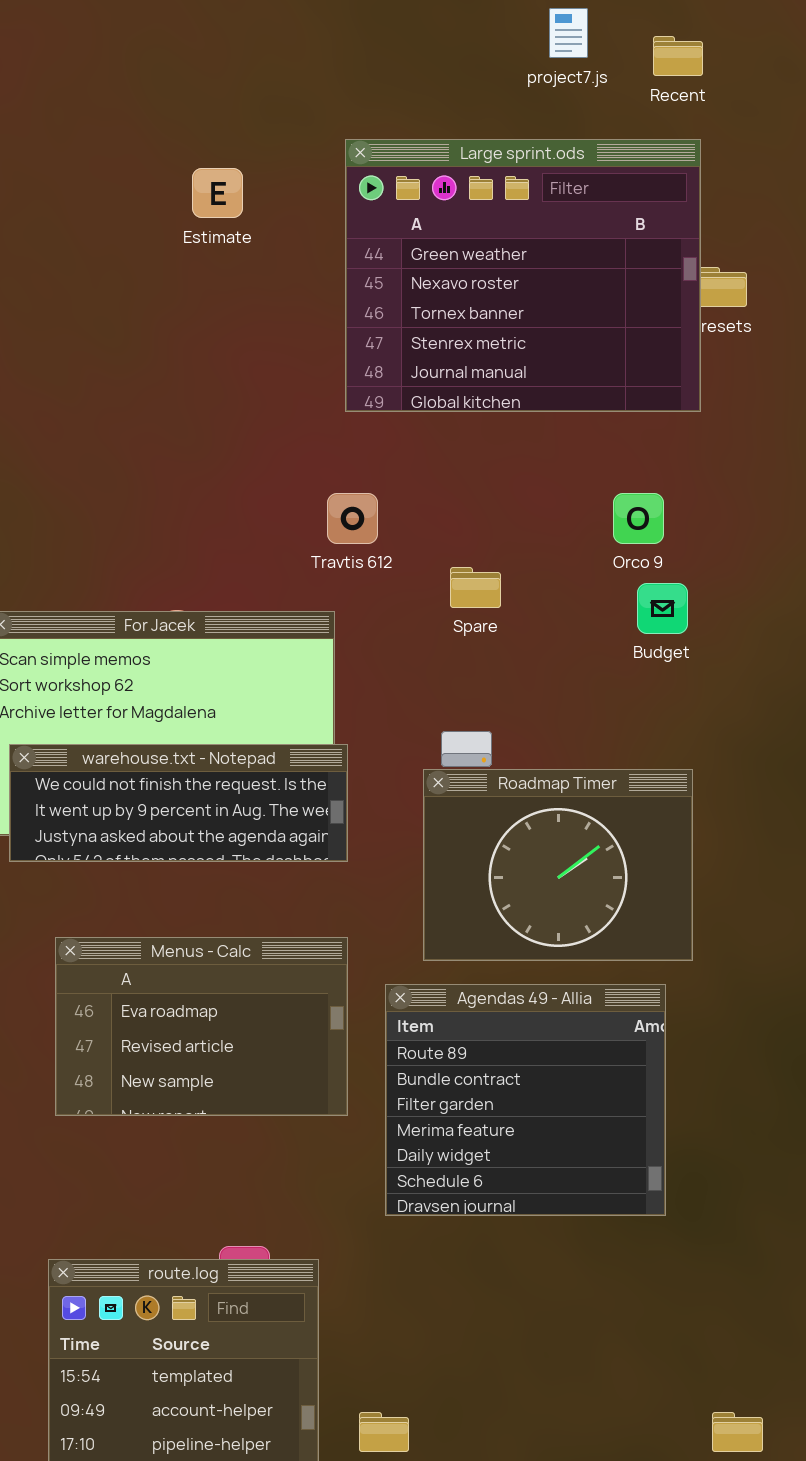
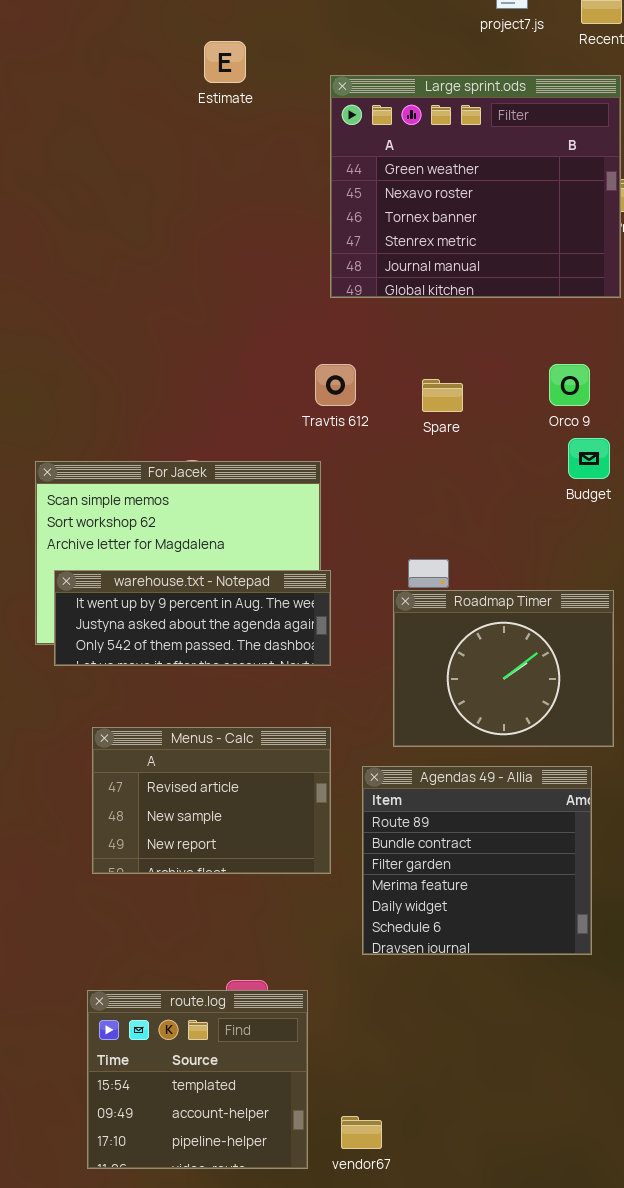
Estimate: [192,168,243,218] -> [204,41,246,83], moved
Spare: [450,567,501,608] -> [422,379,463,412], moved
warehouse.txt - Notepad: [9,744,348,862] -> [54,570,331,666], scrolled down 1 row
Menus - Calc: [55,937,348,1116] -> [92,727,331,874], scrolled down 1 row

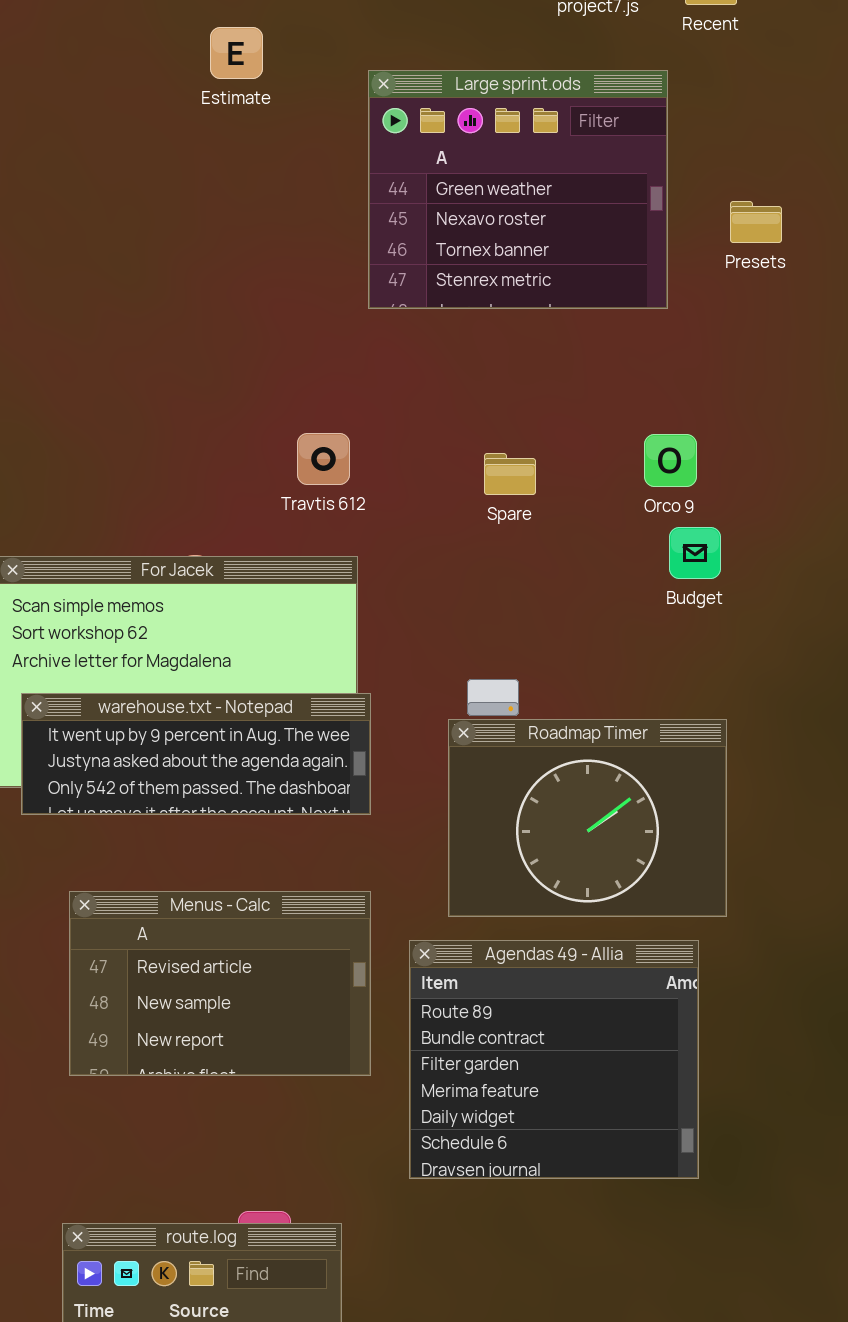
Large sprint.ods: [330,75,621,298] -> [368,70,668,309], resized
Travtis 612: [315,364,356,406] -> [297,433,350,485], moved

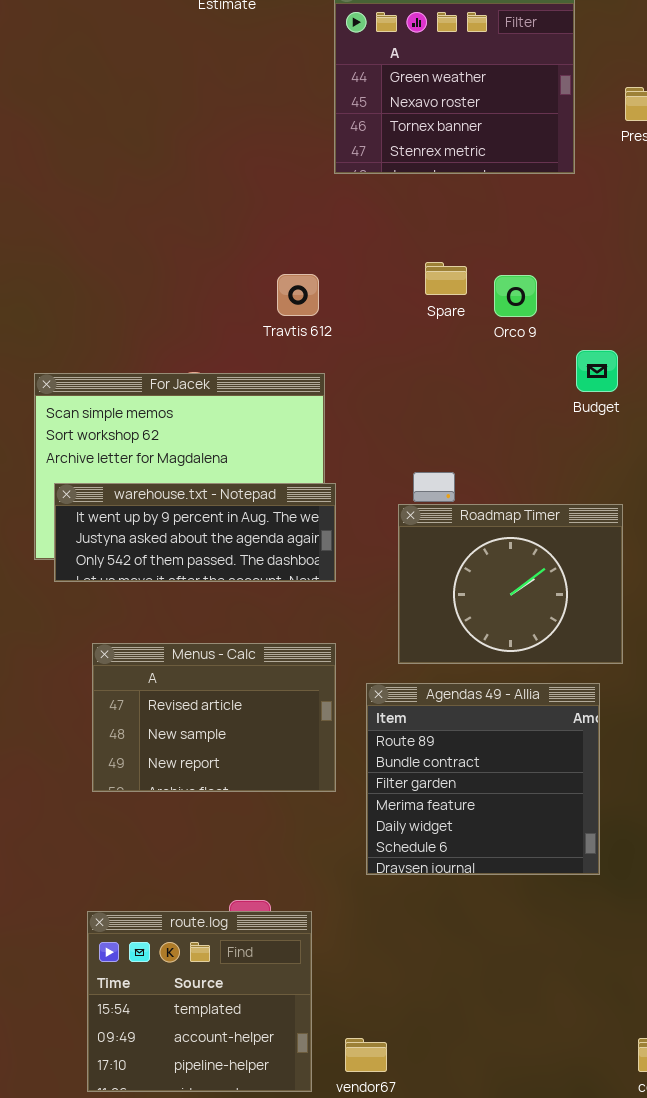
Orco 9: [644,434,697,487] -> [494,275,537,317], moved
Spare: [484,453,536,495] -> [425,262,467,295], moved

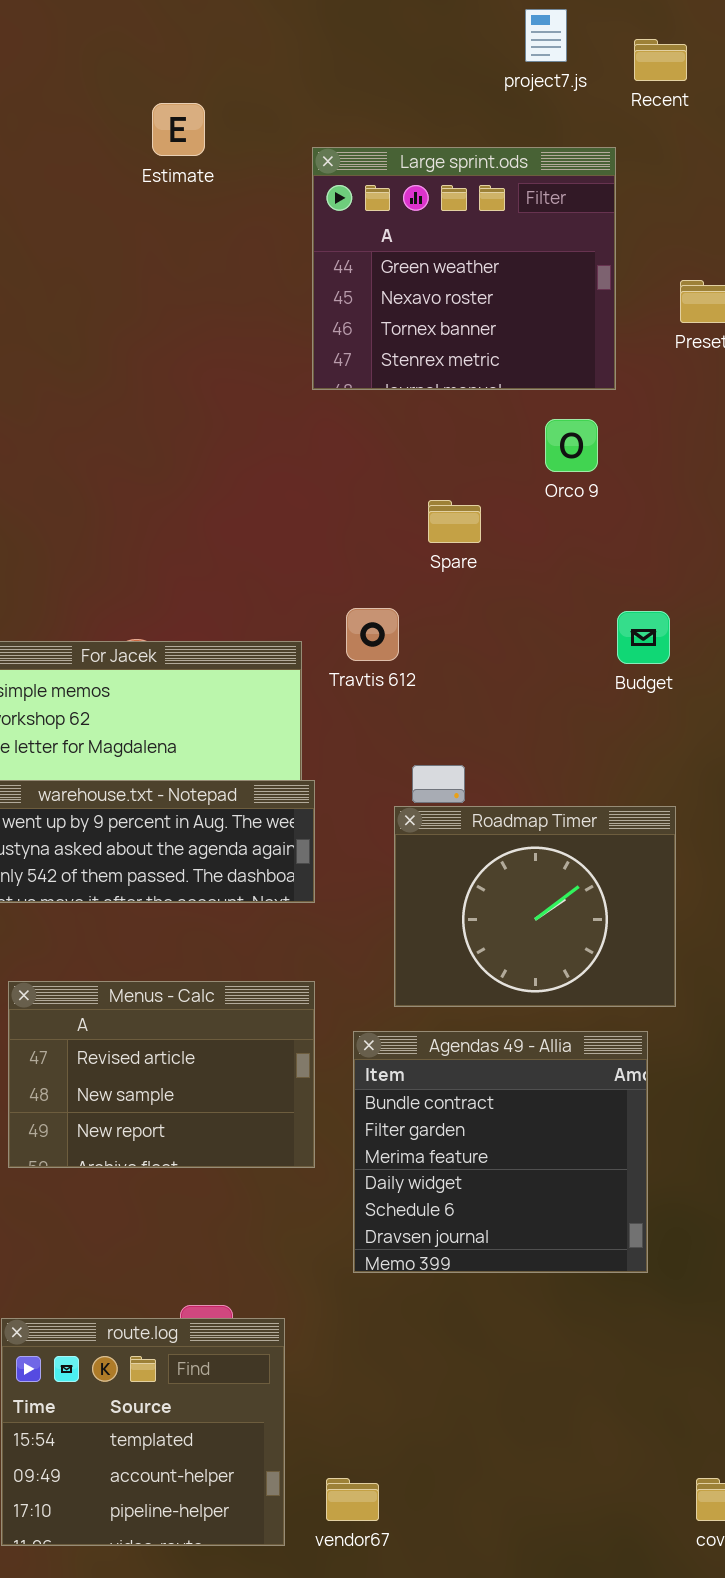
Travtis 612: [277,274,319,316] -> [346,608,399,661], moved
Orco 9: [494,275,537,317] -> [545,419,598,472], moved
Agendas 49 - Allia: [366,683,600,875] -> [353,1031,648,1273], scrolled down 1 row

